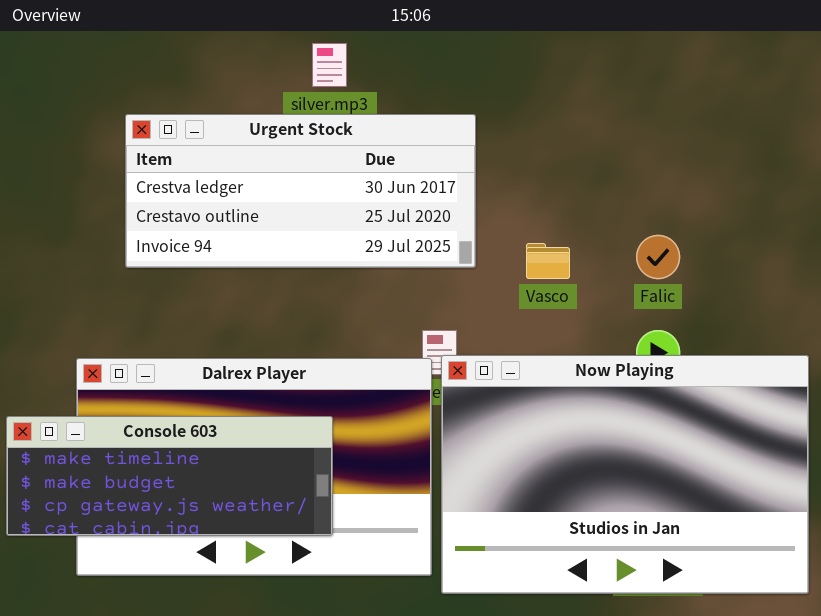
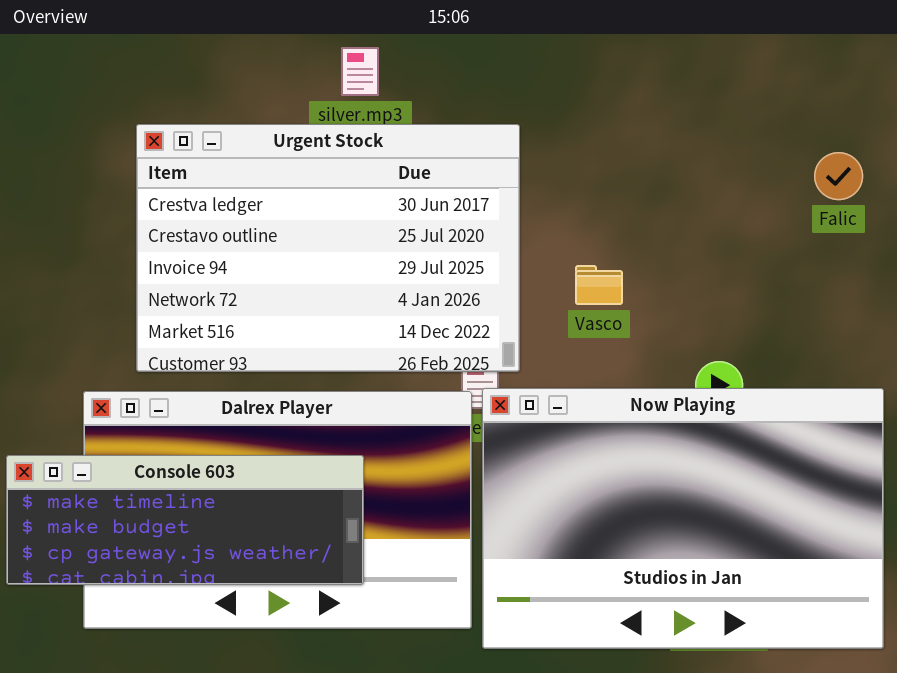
Urgent Stock: [125,114,476,268] -> [136,124,520,372], resized
Falic: [636,235,680,279] -> [814,152,863,200], moved

